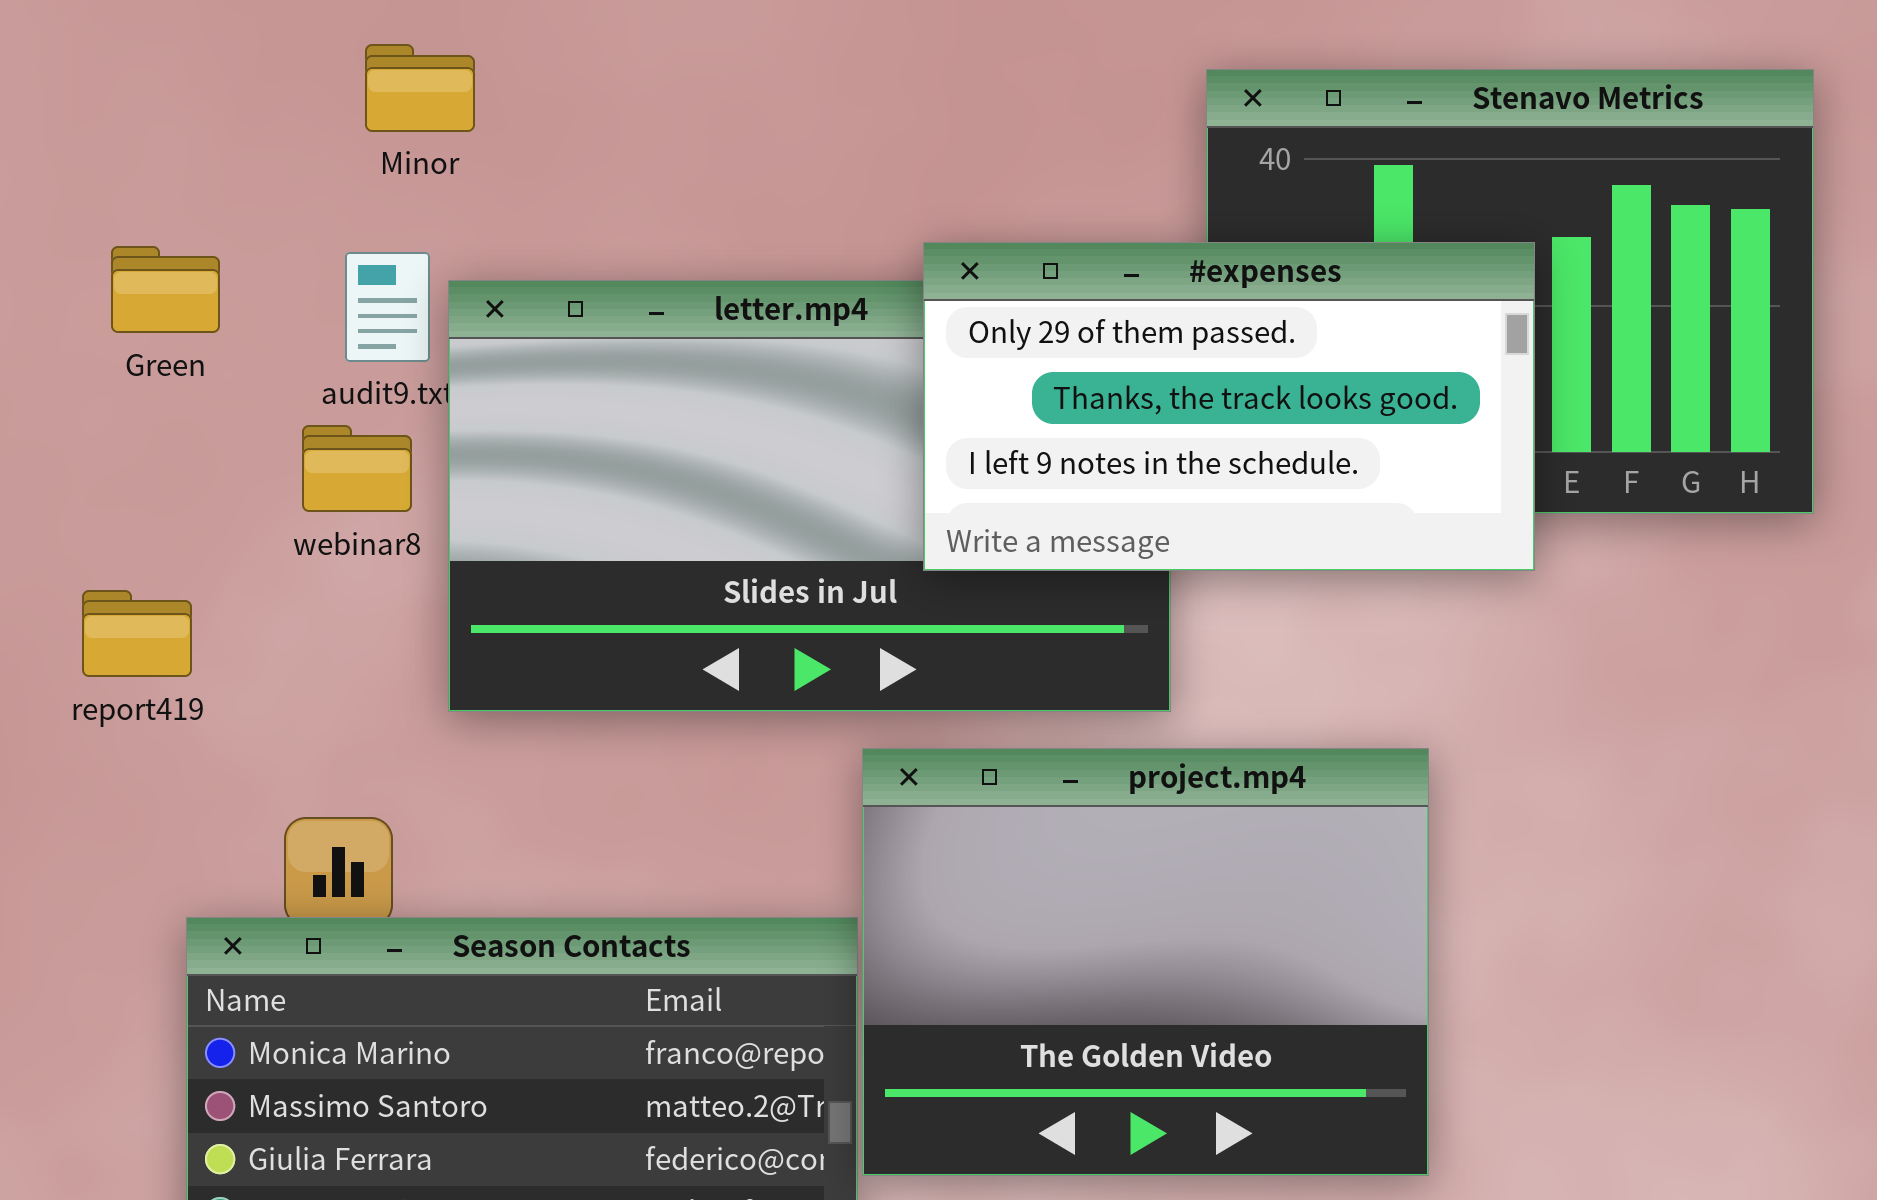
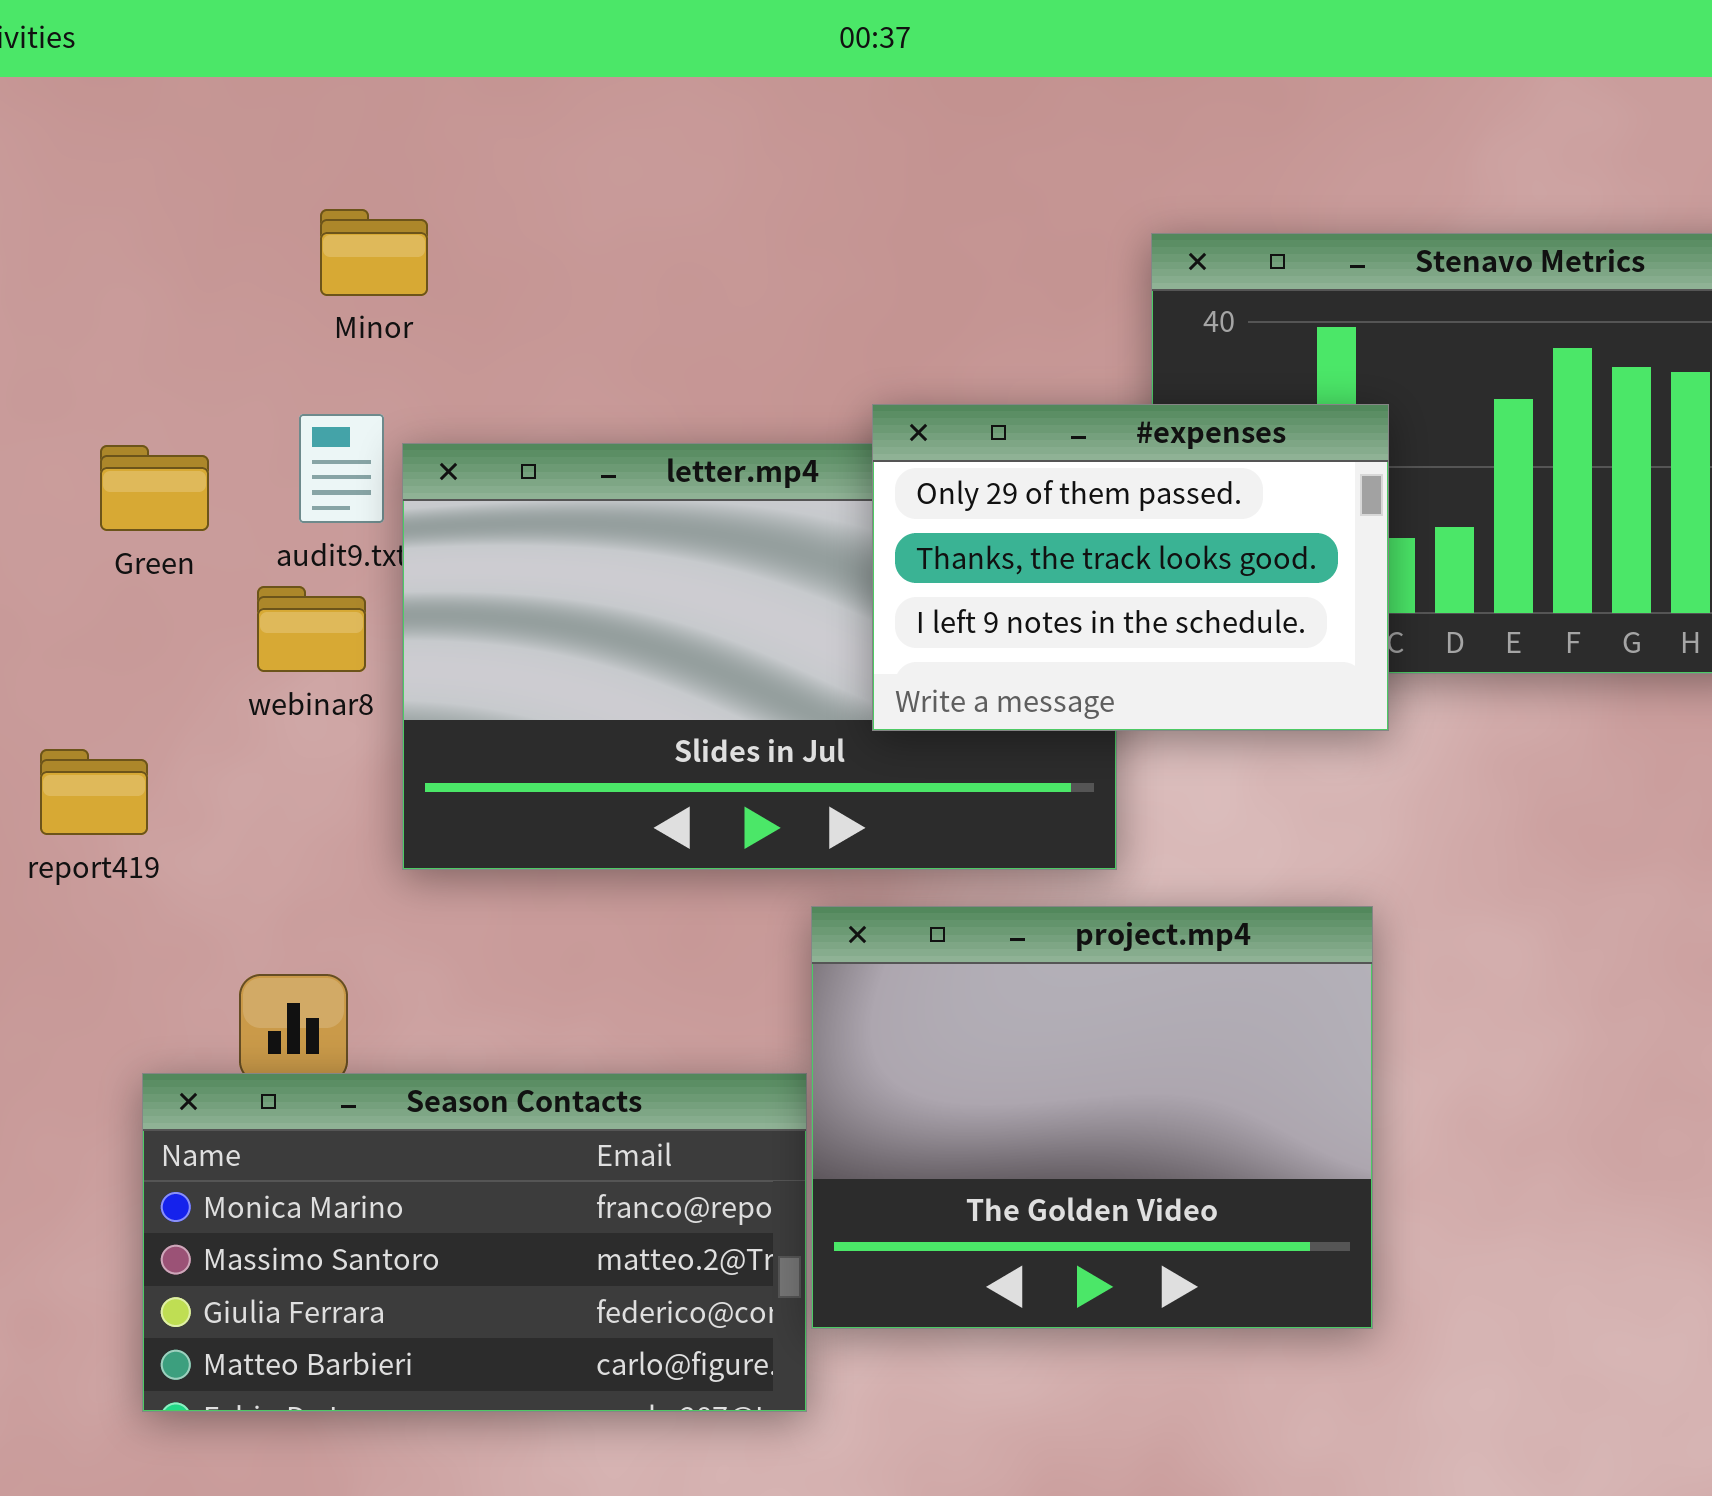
#expenses: [923,242,1535,571] -> [872,404,1389,731], resized
Green: [111,246,220,333] -> [100,445,209,531], moved

